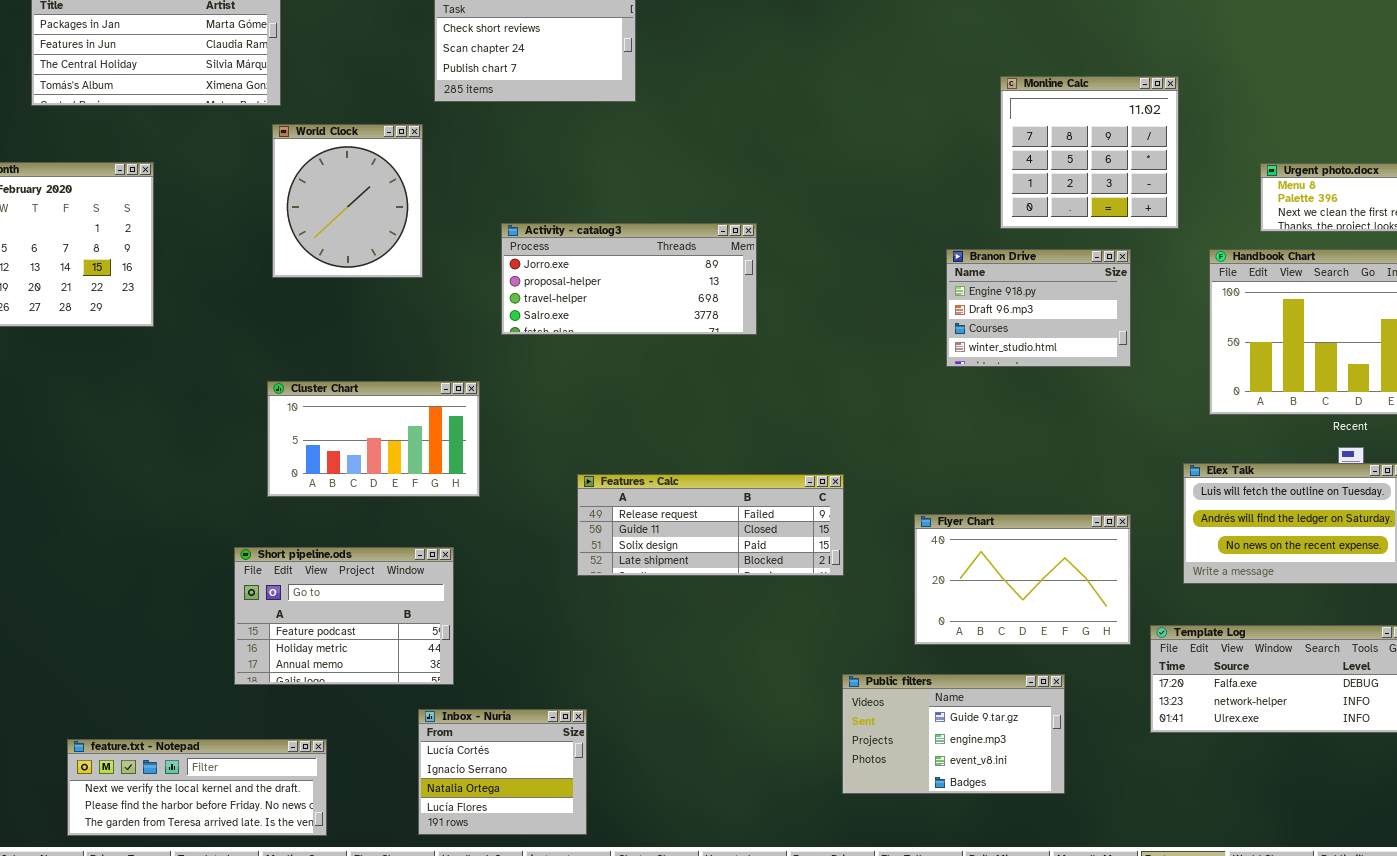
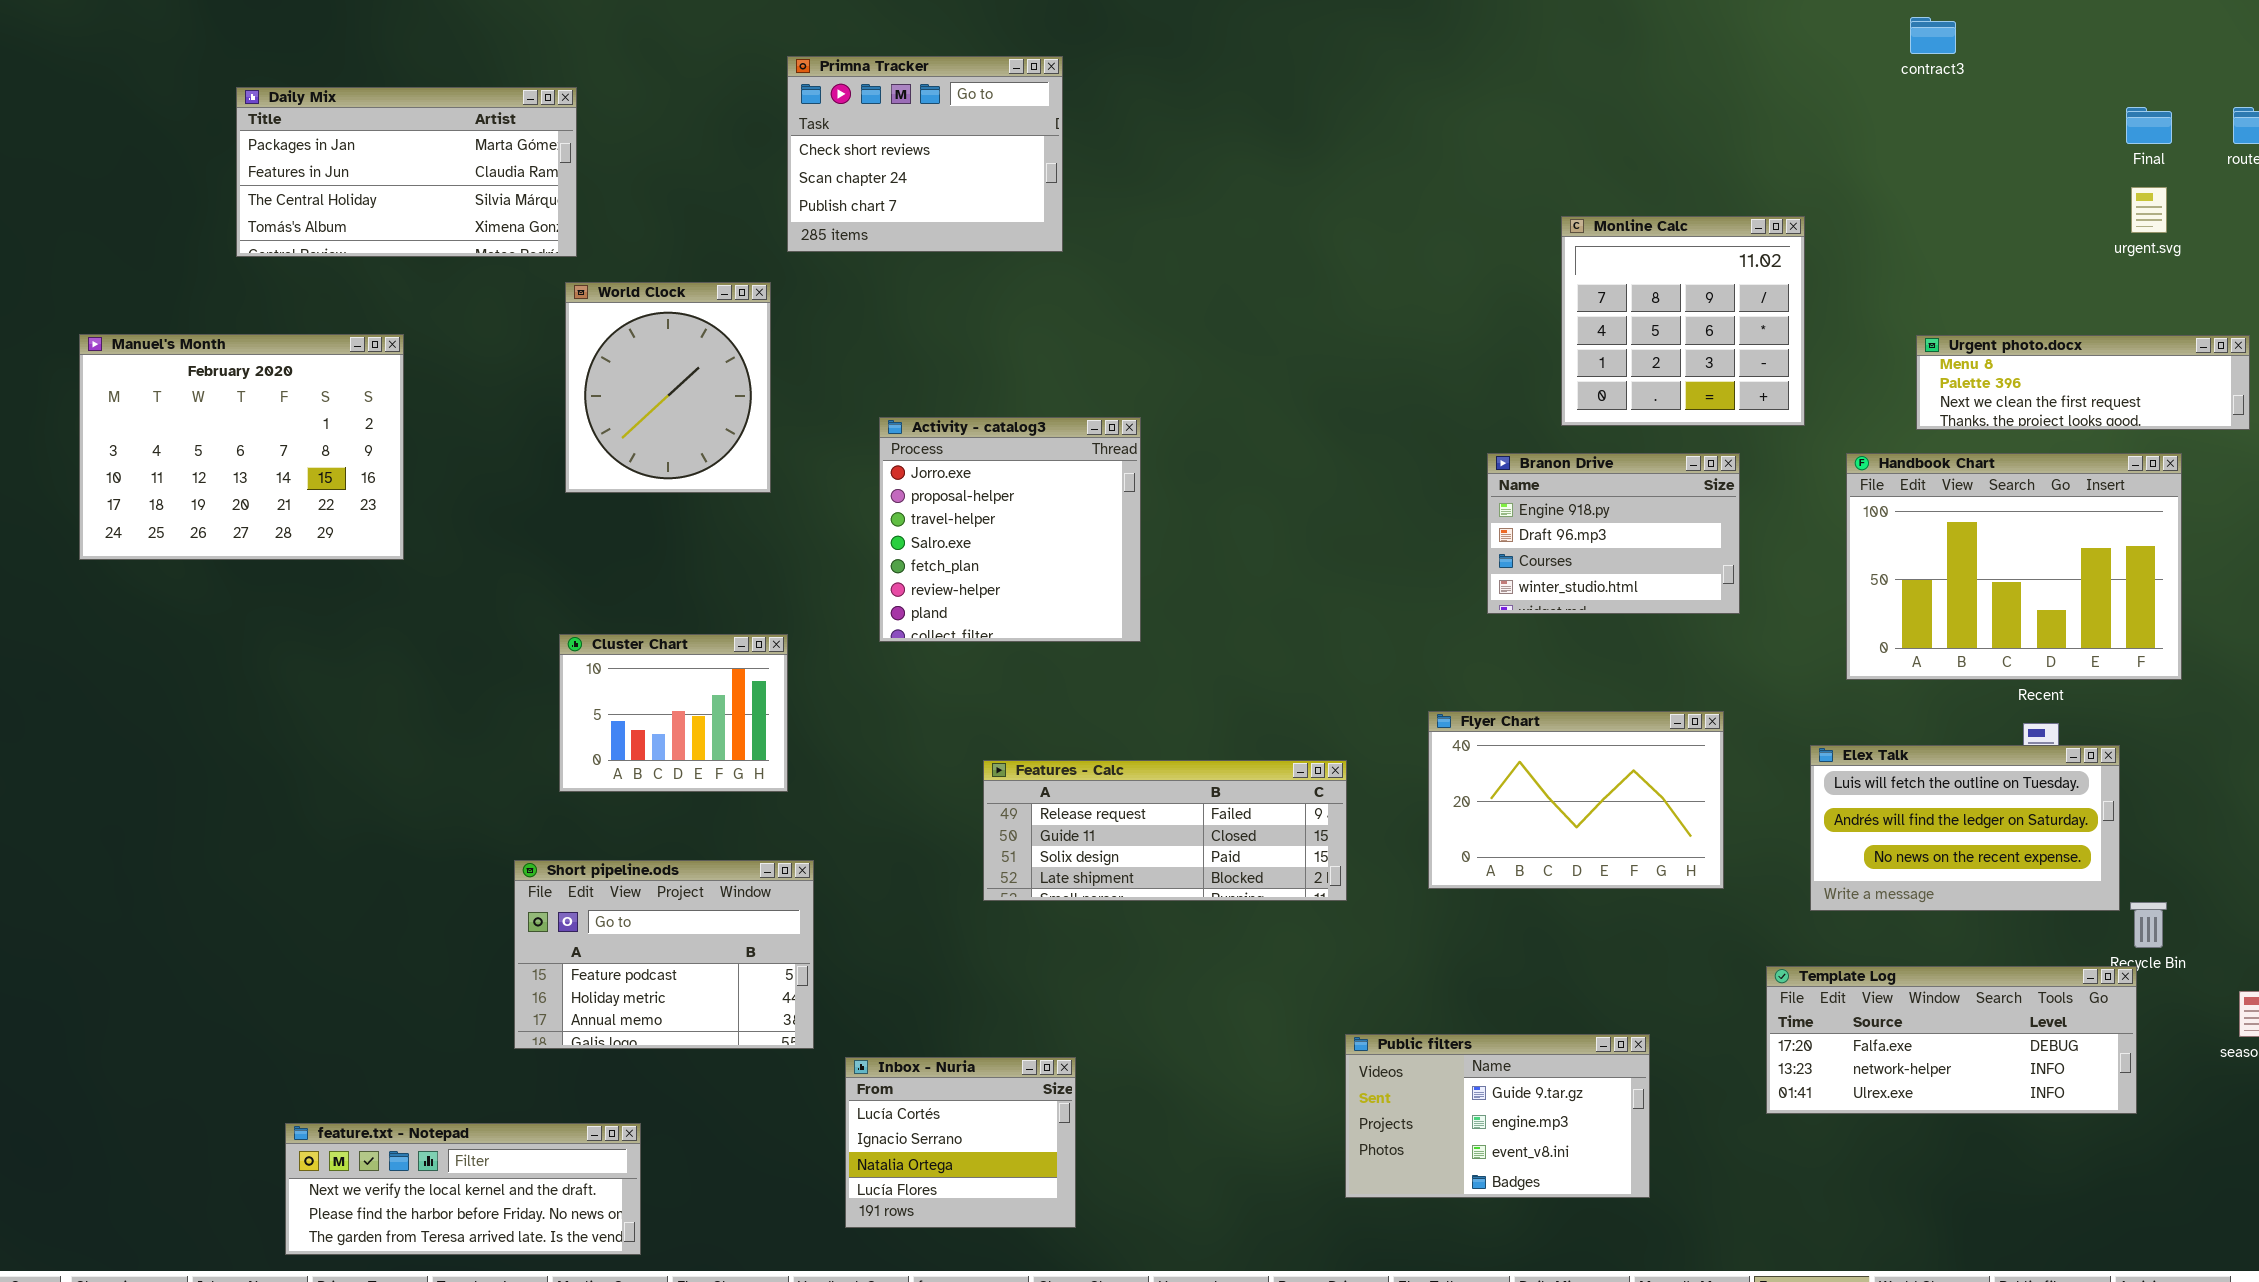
Activity - catalog3: [501,223,757,335] -> [879,417,1141,642], resized
Cluster Chart: [267,381,480,497] -> [559,634,788,792], resized
Flyer Chart: [914,514,1131,645] -> [1428,711,1724,889], moved
Inbox - Nuria: [418,709,587,835] -> [845,1057,1076,1228], moved

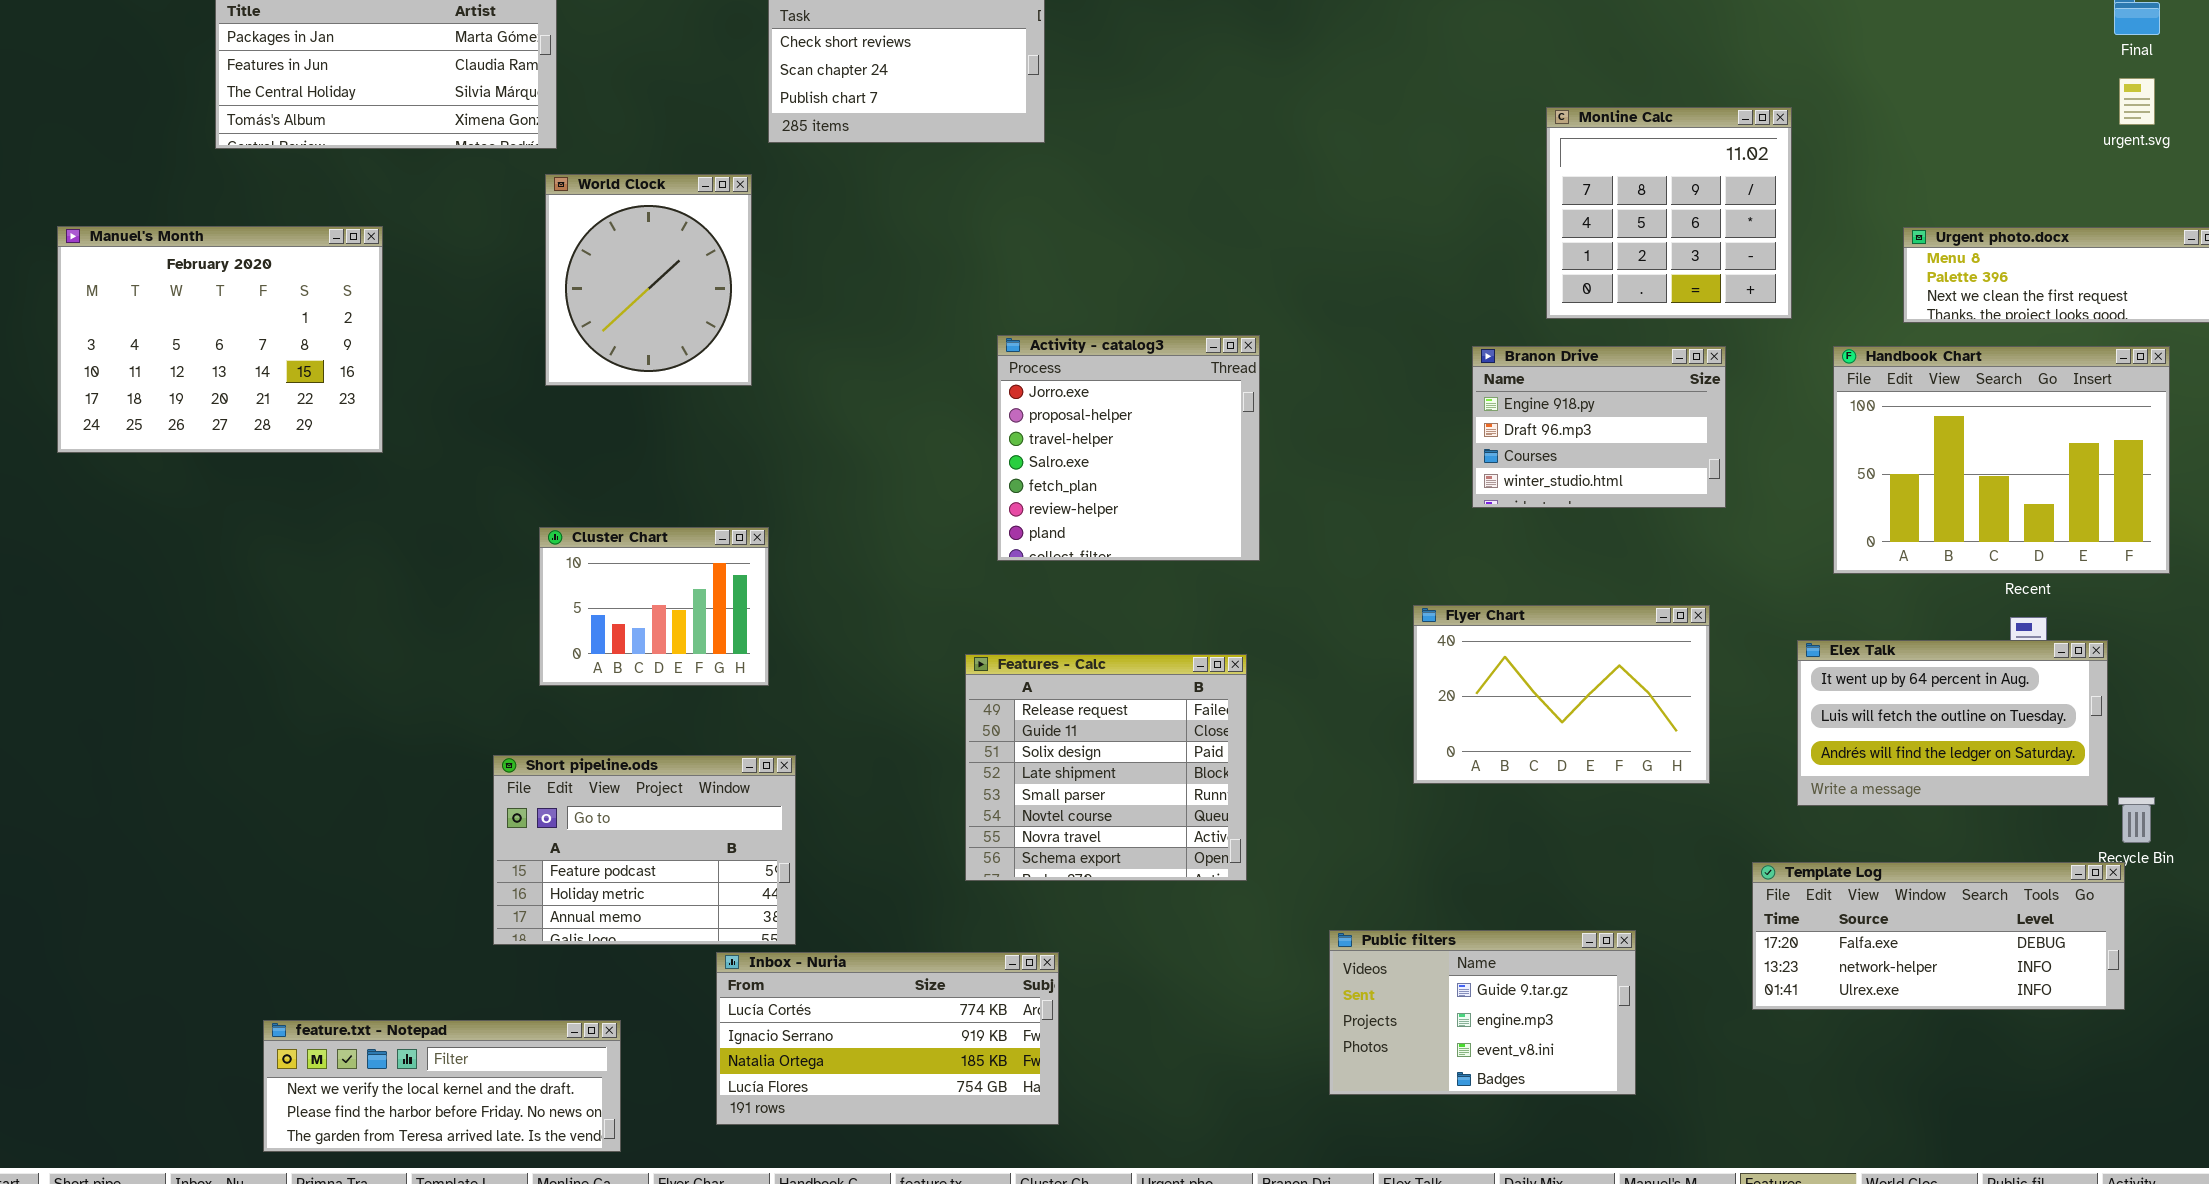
Activity - catalog3: [879,417,1141,642] -> [997,335,1260,561], moved
Elex Talk: [1810,745,2120,911] -> [1797,640,2108,806], scrolled up 1 row
Features - Calc: [983,760,1347,901] -> [965,654,1247,881], resized
Inbox - Nuria: [845,1057,1076,1228] -> [716,952,1059,1125], resized

